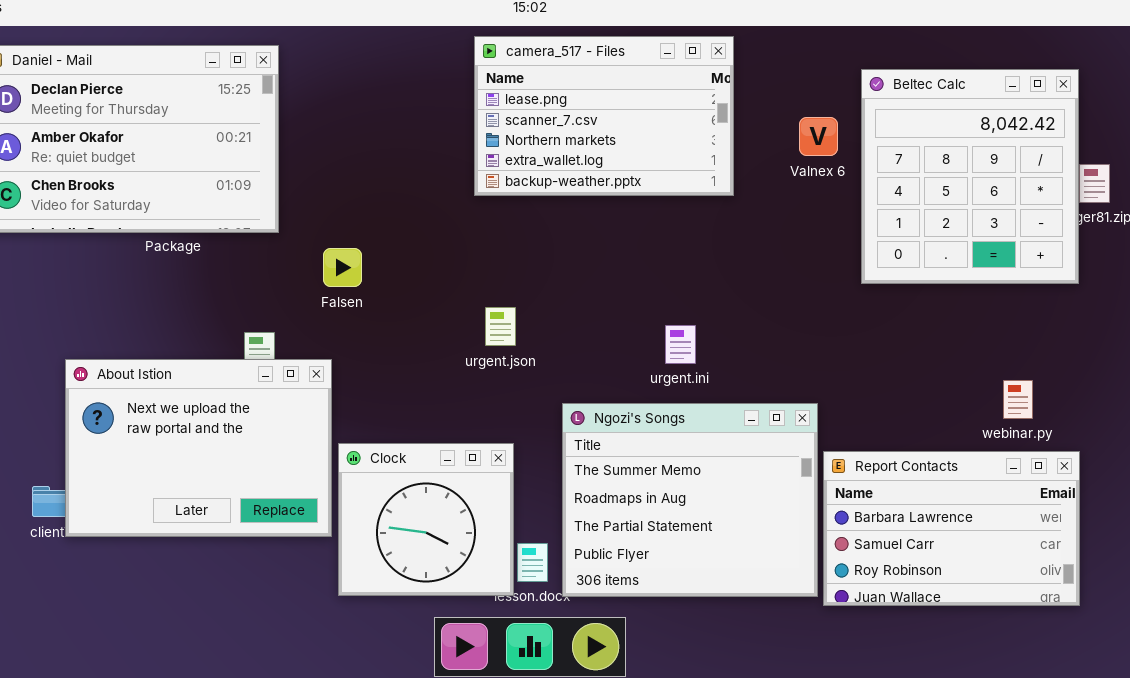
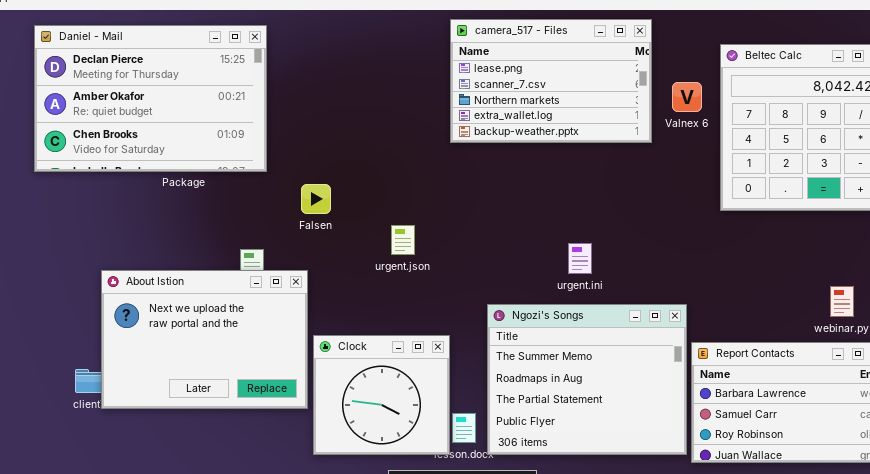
camera_517 - Files: [474,36,734,196] -> [450,19,652,143], moved
urgent.json: [485,307,516,346] -> [391,225,415,255], moved

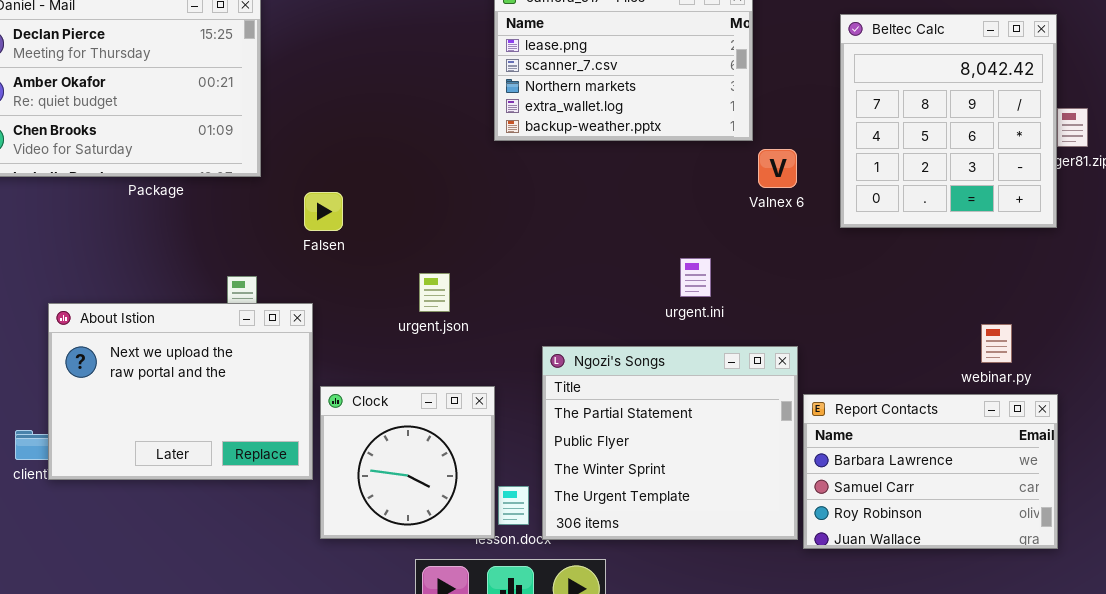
Valnex 6: [672,82,702,112] -> [758,149,797,188], moved
urgent.json: [391,225,415,255] -> [419,273,450,312], moved
urgent.ini: [568,243,592,274] -> [680,258,711,297], moved
Ngozi's Songs: [487,304,687,455] -> [542,346,798,540], scrolled down 2 rows

